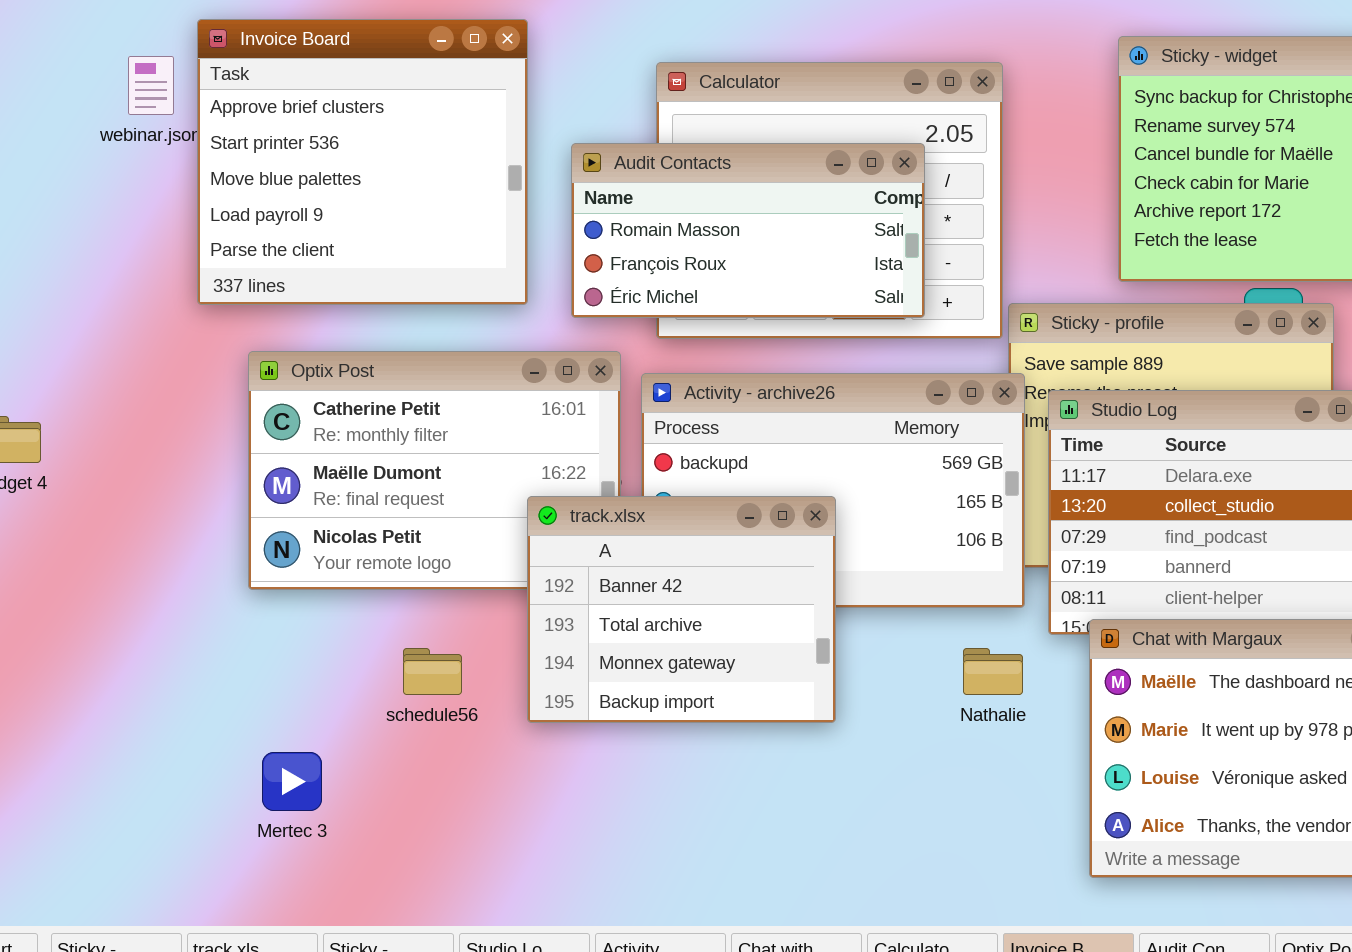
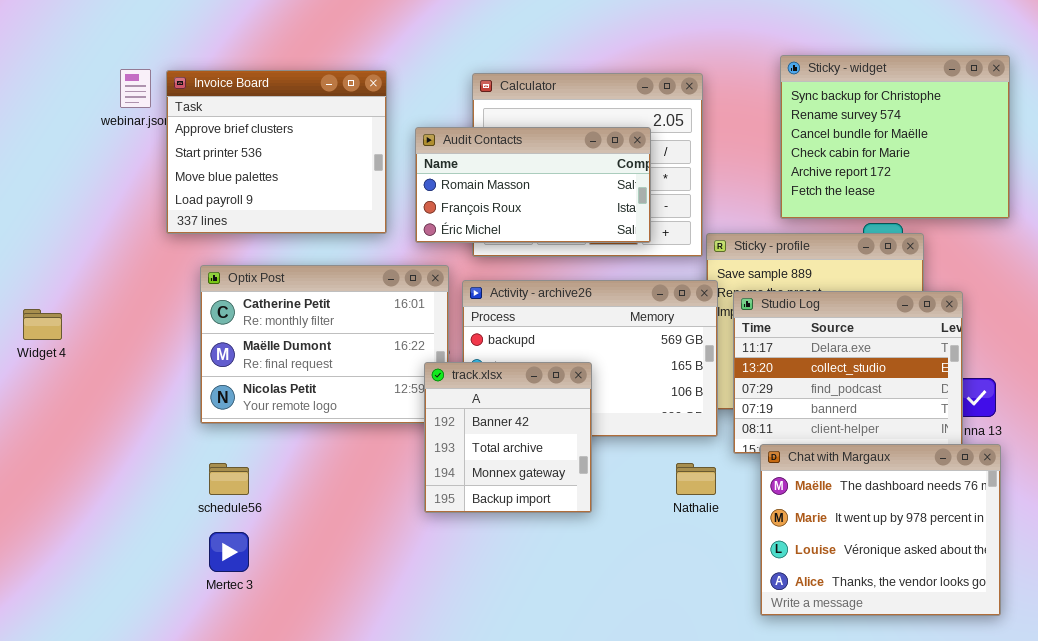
Invoice Board: [197,19,528,305] -> [166,70,387,234], resized
track.xlsx: [527,496,836,723] -> [424,362,592,513], resized
schedule56: [403,648,462,695] -> [209,463,249,495], moved

